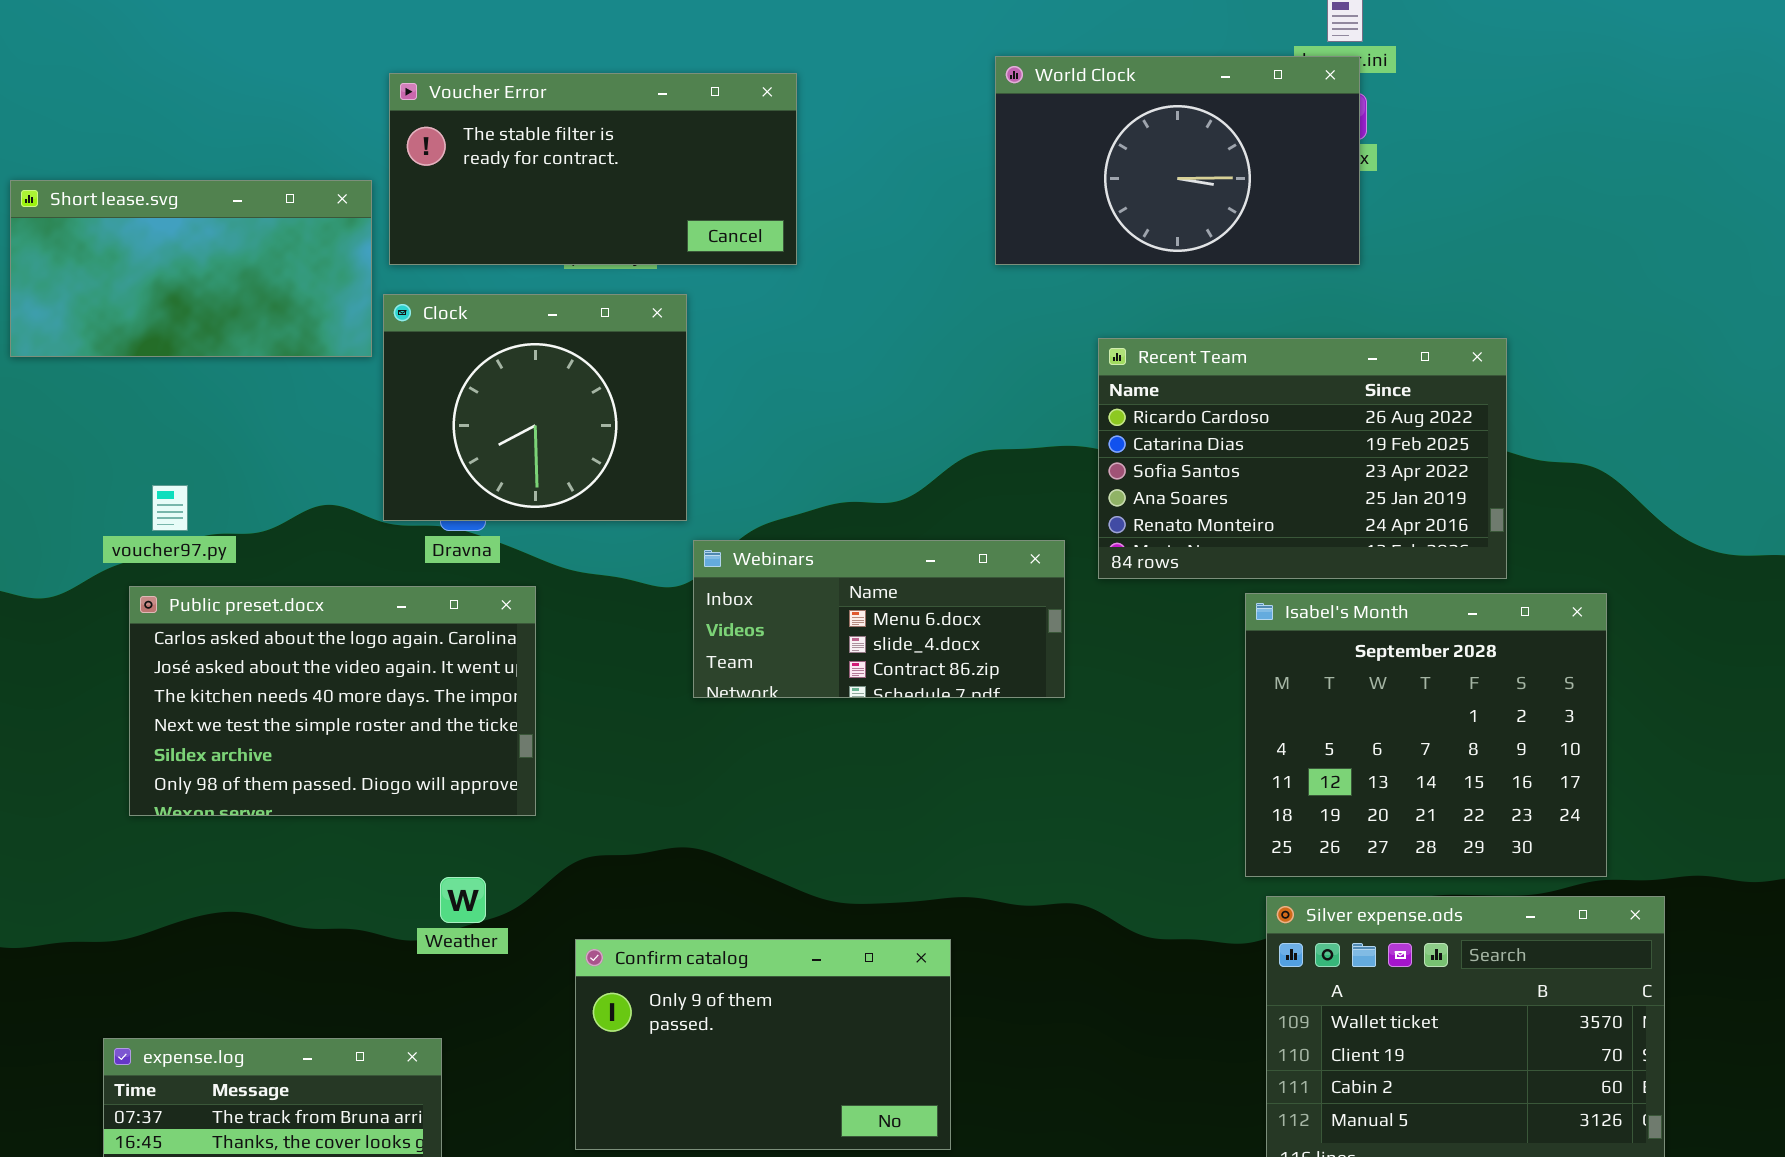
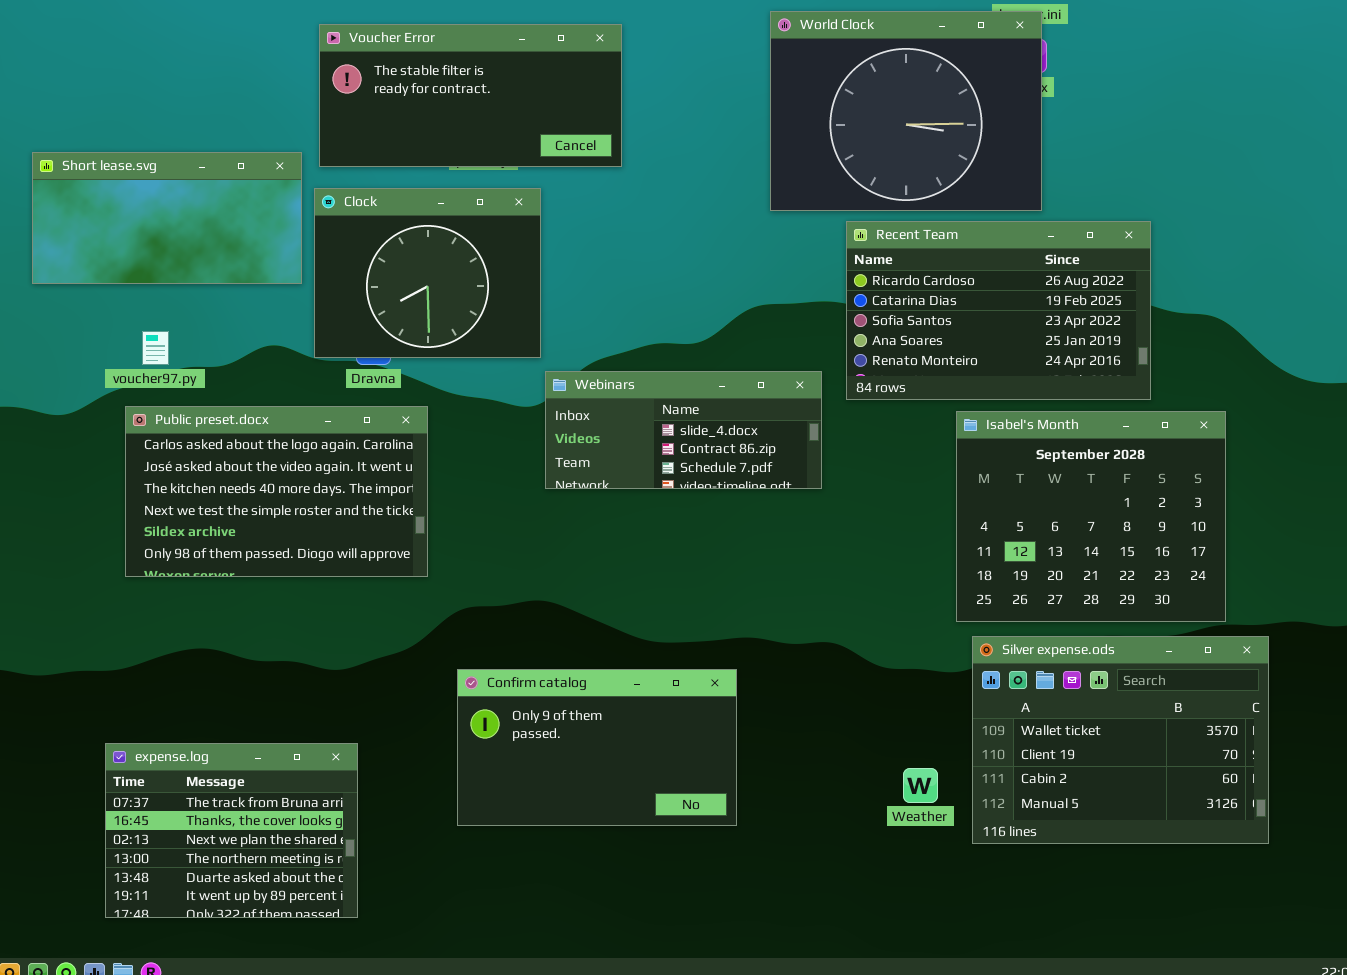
World Clock: [995,56,1360,265] -> [770,11,1042,211], resized
Short lease.svg: [10,180,372,357] -> [32,152,302,284], moved
Webinars: [693,540,1065,698] -> [545,371,822,489], scrolled down 1 row
Weather: [440,877,486,923] -> [903,768,938,803], moved

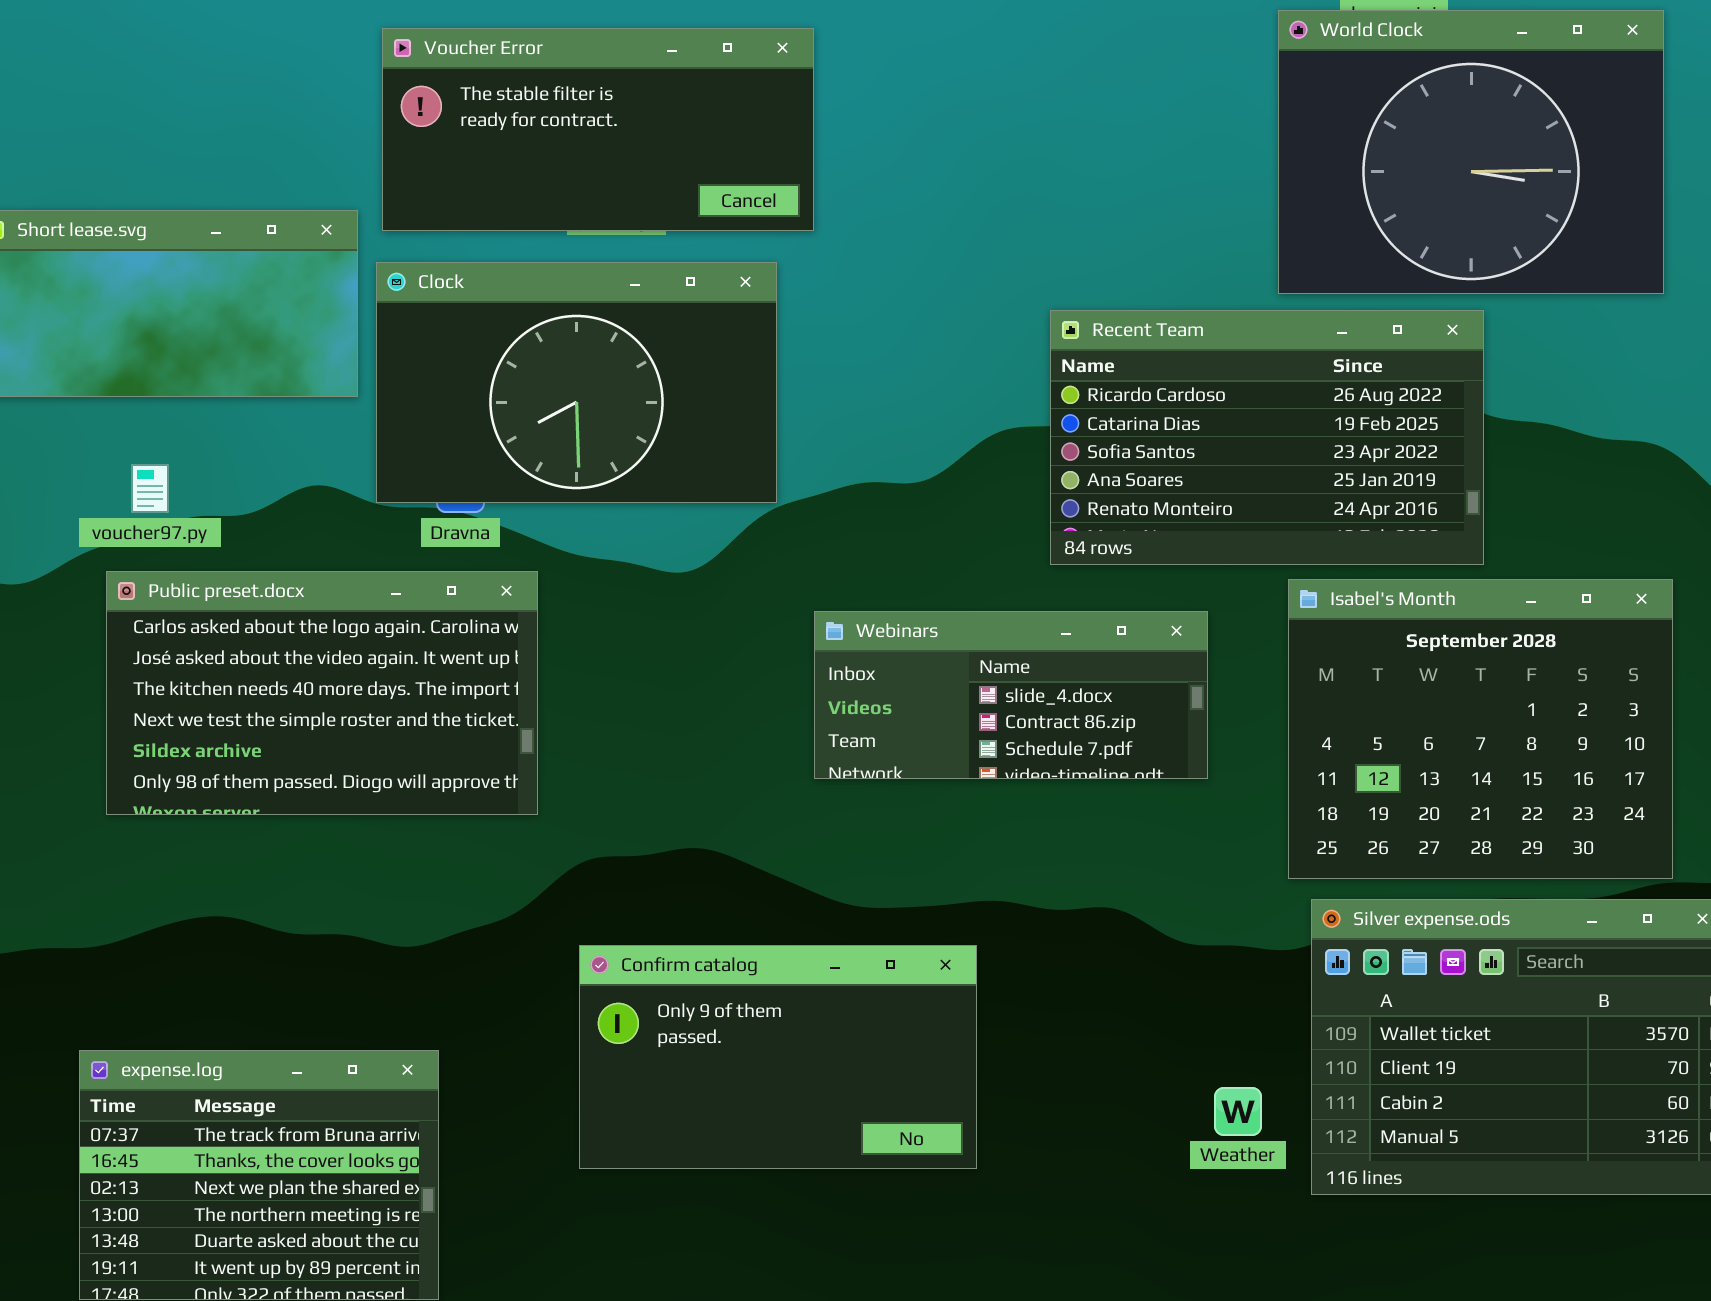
World Clock: [770,11,1042,211] -> [1278,10,1664,294], moved
Clock: [314,188,541,358] -> [376,262,777,503], resized
Recent Team: [846,221,1151,400] -> [1050,310,1484,565], moved
Webinars: [545,371,822,489] -> [814,611,1208,779], moved

